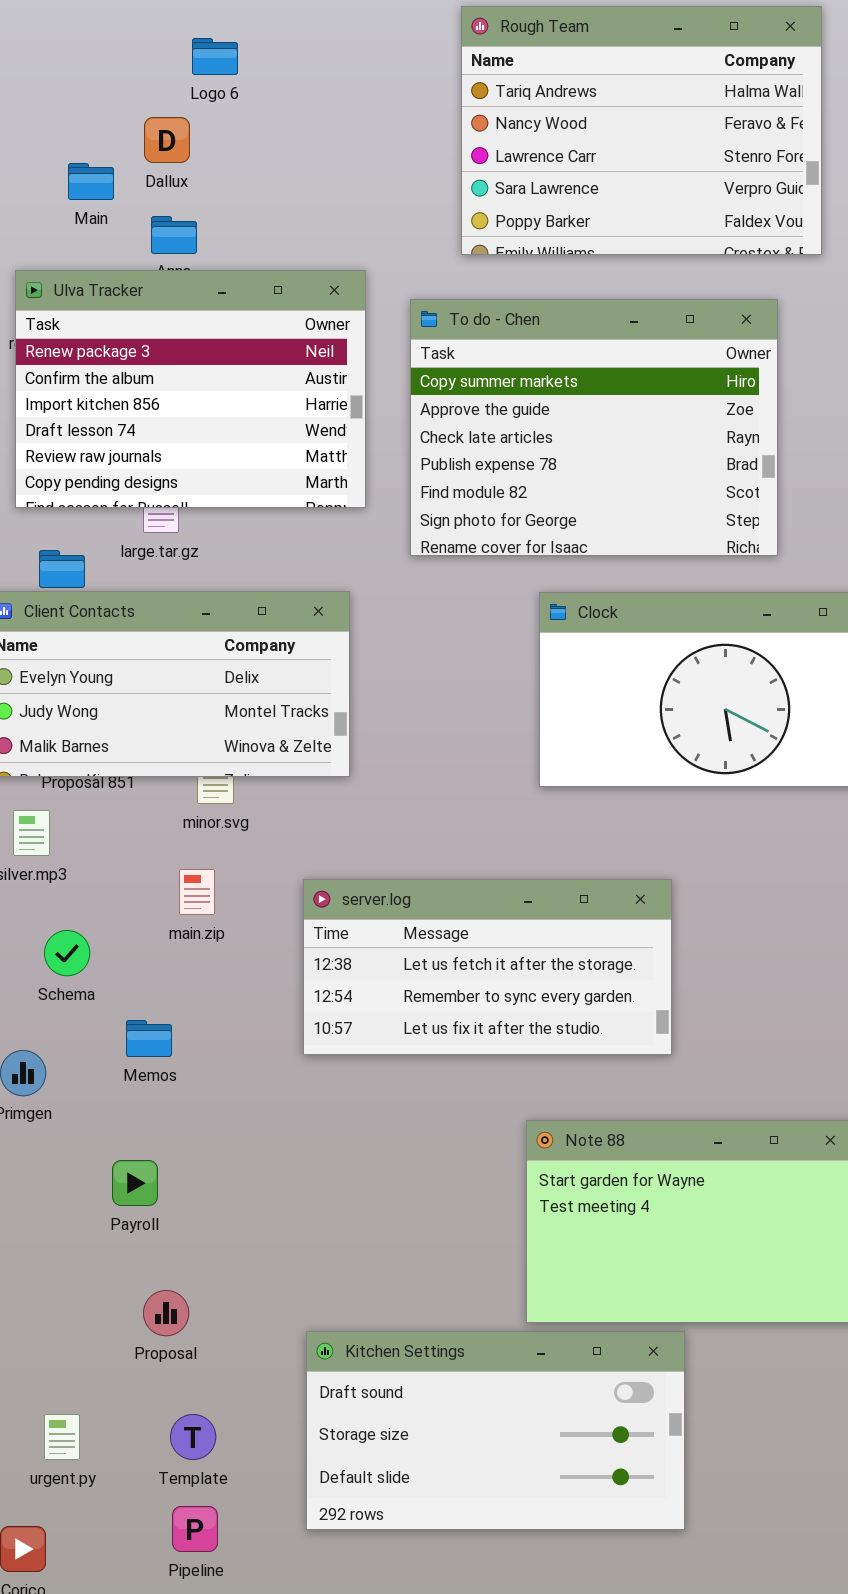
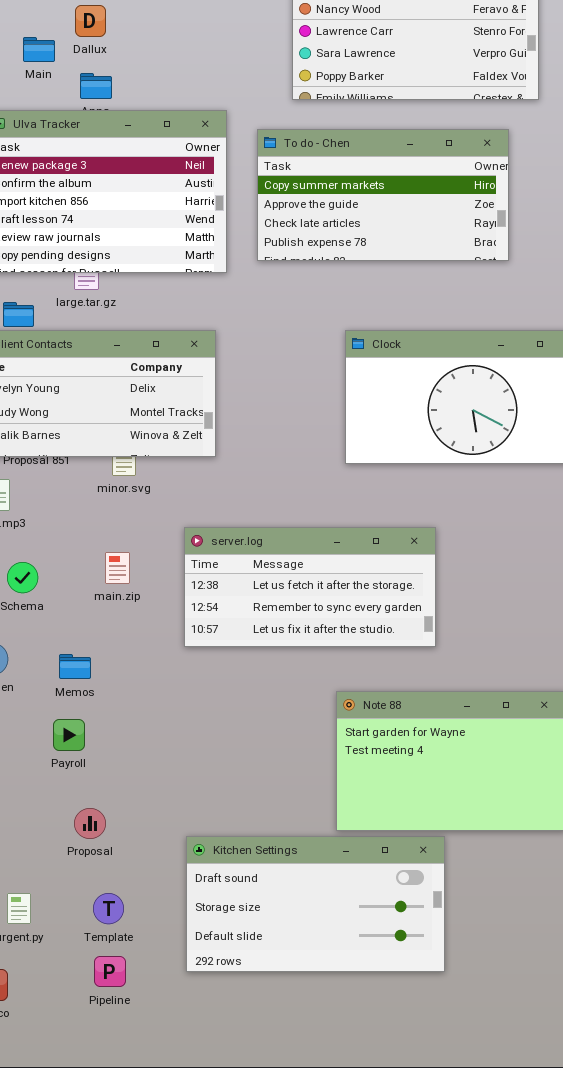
To do - Chen: [410,299,778,556] -> [257,129,509,261], resized
main.zip: [179,869,215,915] -> [105,552,130,584], moved
Memos: [126,1020,172,1057] -> [59,654,91,679], moved

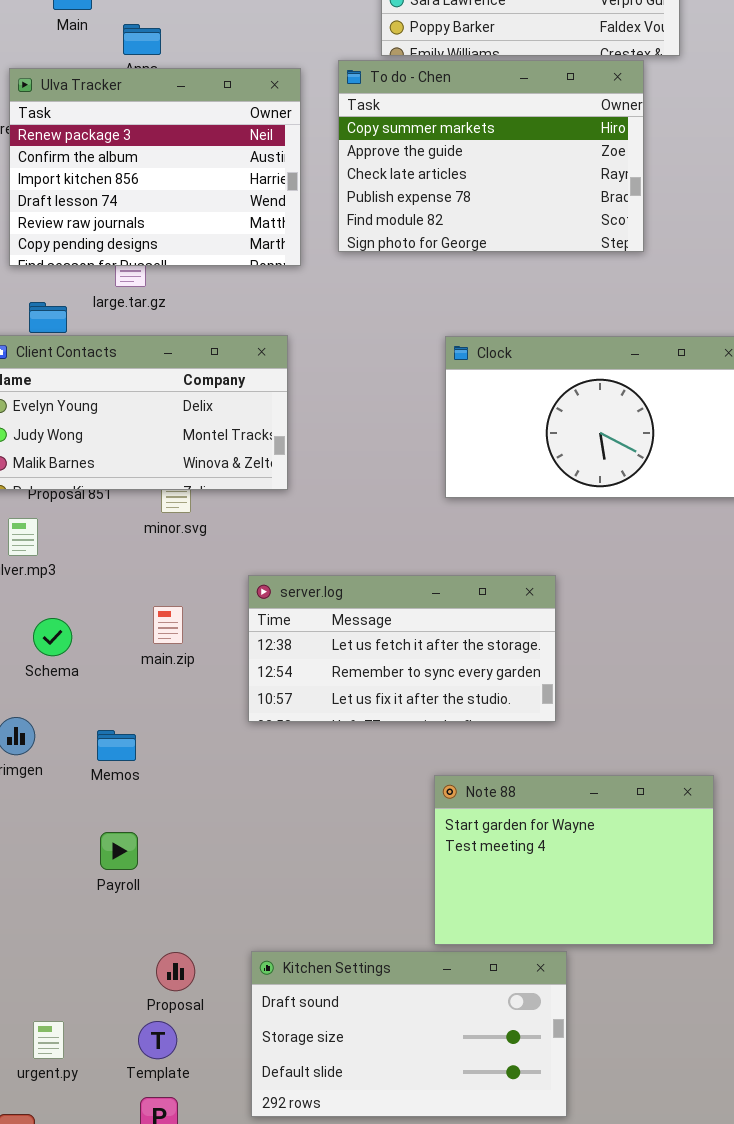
To do - Chen: [257,129,509,261] -> [338,60,644,252], resized
Payroll: [53,719,85,751] -> [100,832,138,870], moved
Proposal: [74,808,106,839] -> [156,952,195,991], moved

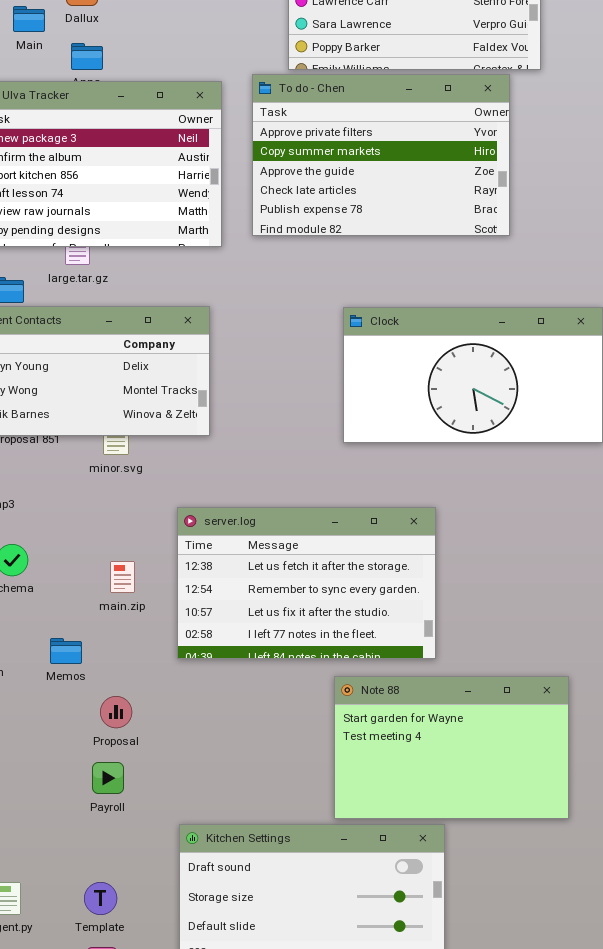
To do - Chen: [338,60,644,252] -> [252,74,510,236], scrolled up 1 row
server.log: [248,575,556,722] -> [177,507,436,659], resized
main.zip: [153,606,183,644] -> [110,561,135,593], moved
Payroll: [100,832,138,870] -> [92,762,124,794], moved
Proposal: [156,952,195,991] -> [100,696,132,728], moved

